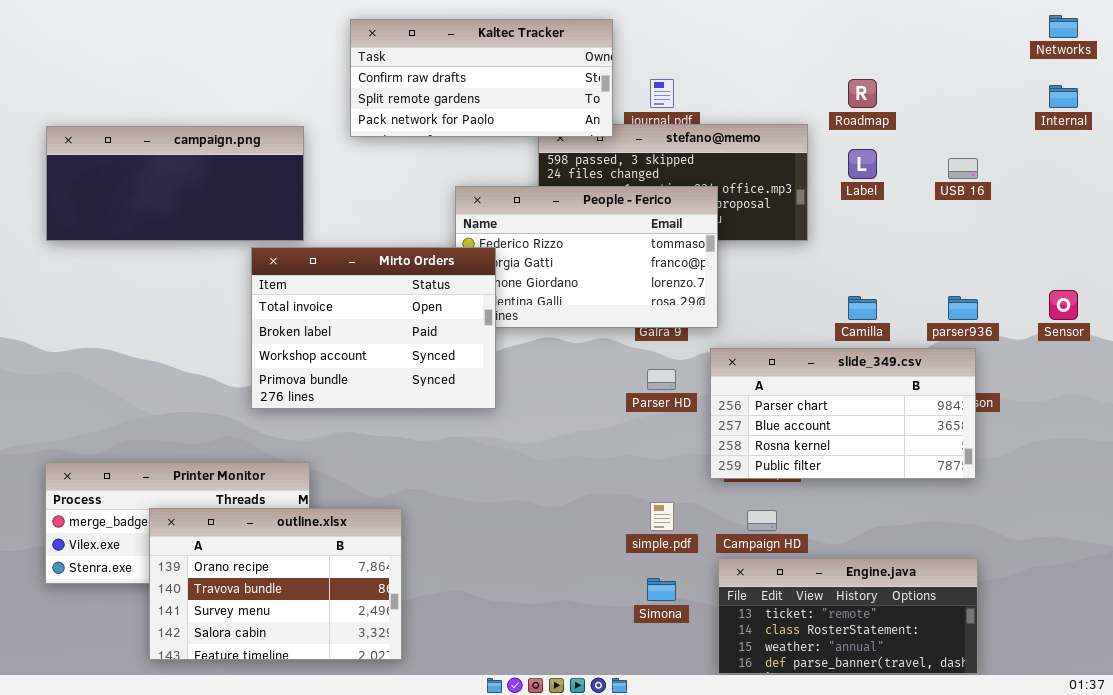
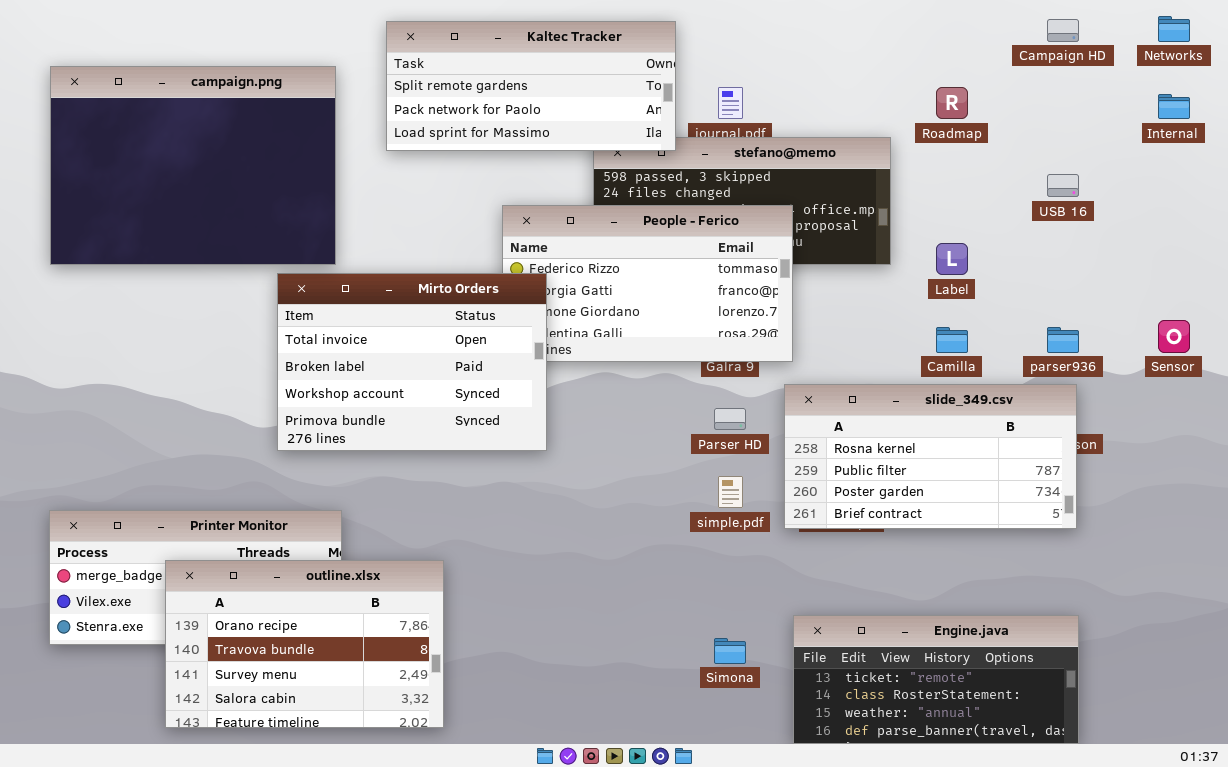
Kaltec Tracker: [350,19,613,137] -> [386,21,676,151], scrolled down 1 row
campaign.png: [46,126,304,241] -> [50,66,336,265], resized
Label: [848,149,877,179] -> [936,243,968,275], moved
slide_349.csv: [710,348,976,479] -> [784,384,1077,529], scrolled down 2 rows
simple.pdf: [650,502,674,531] -> [718,476,743,508], moved
Campaign HD: [747,510,777,531] -> [1047,19,1079,42], moved

